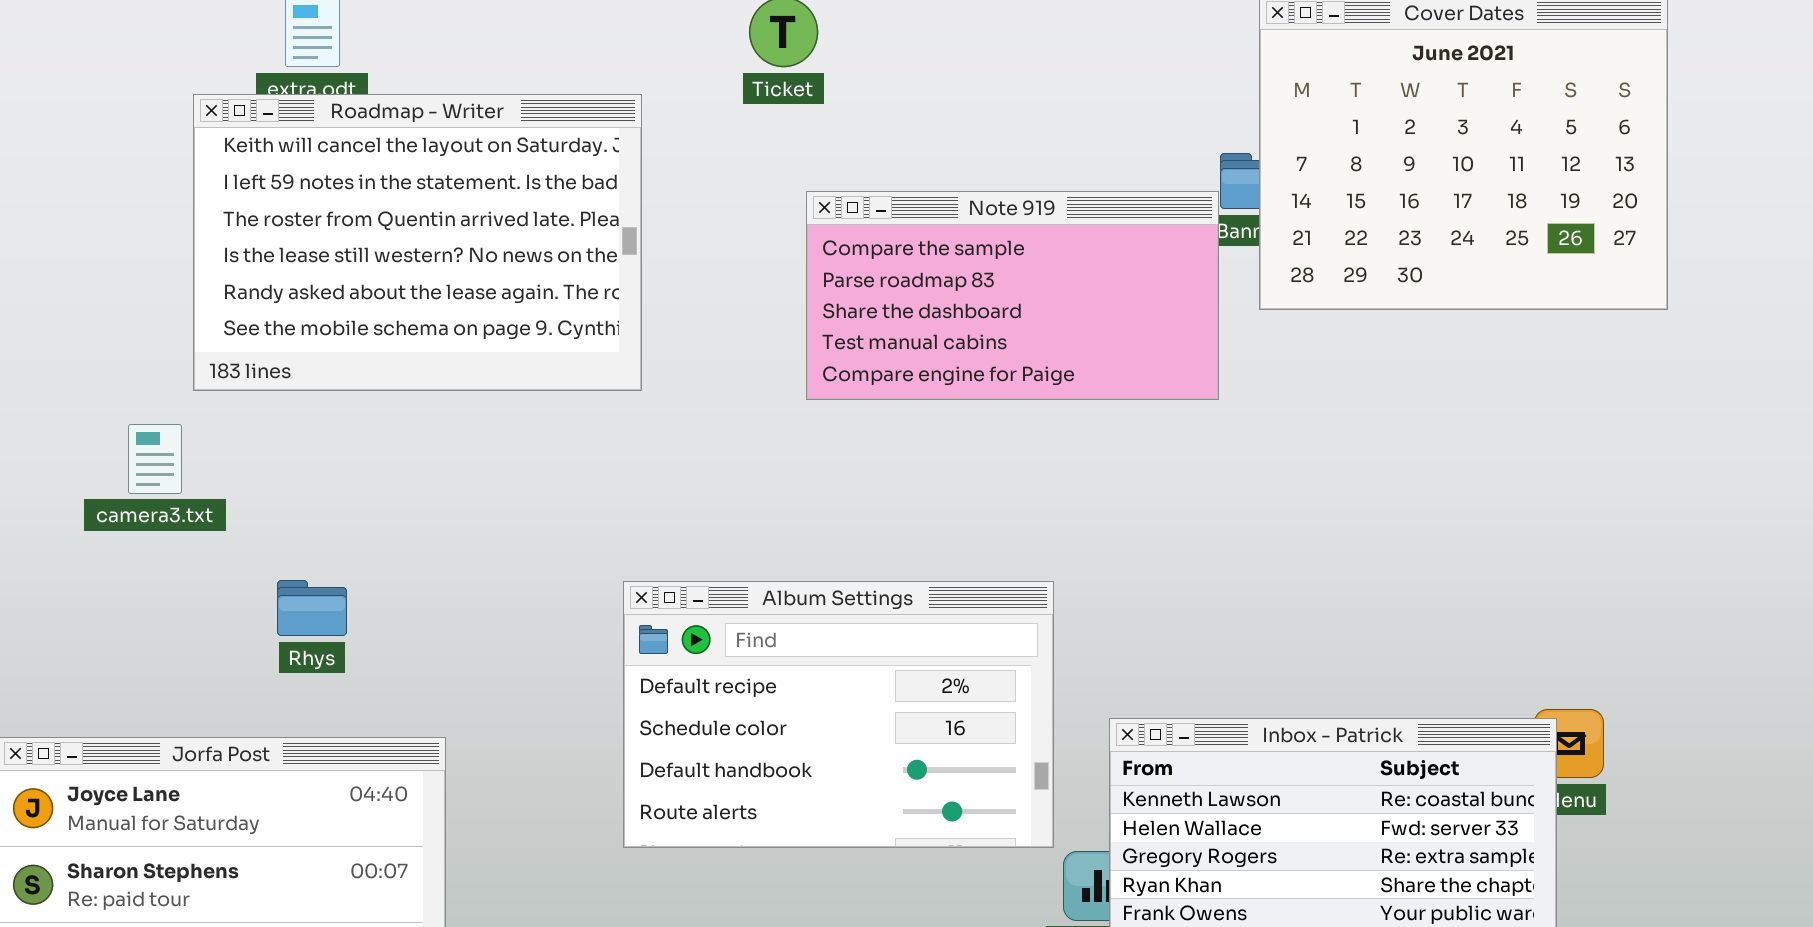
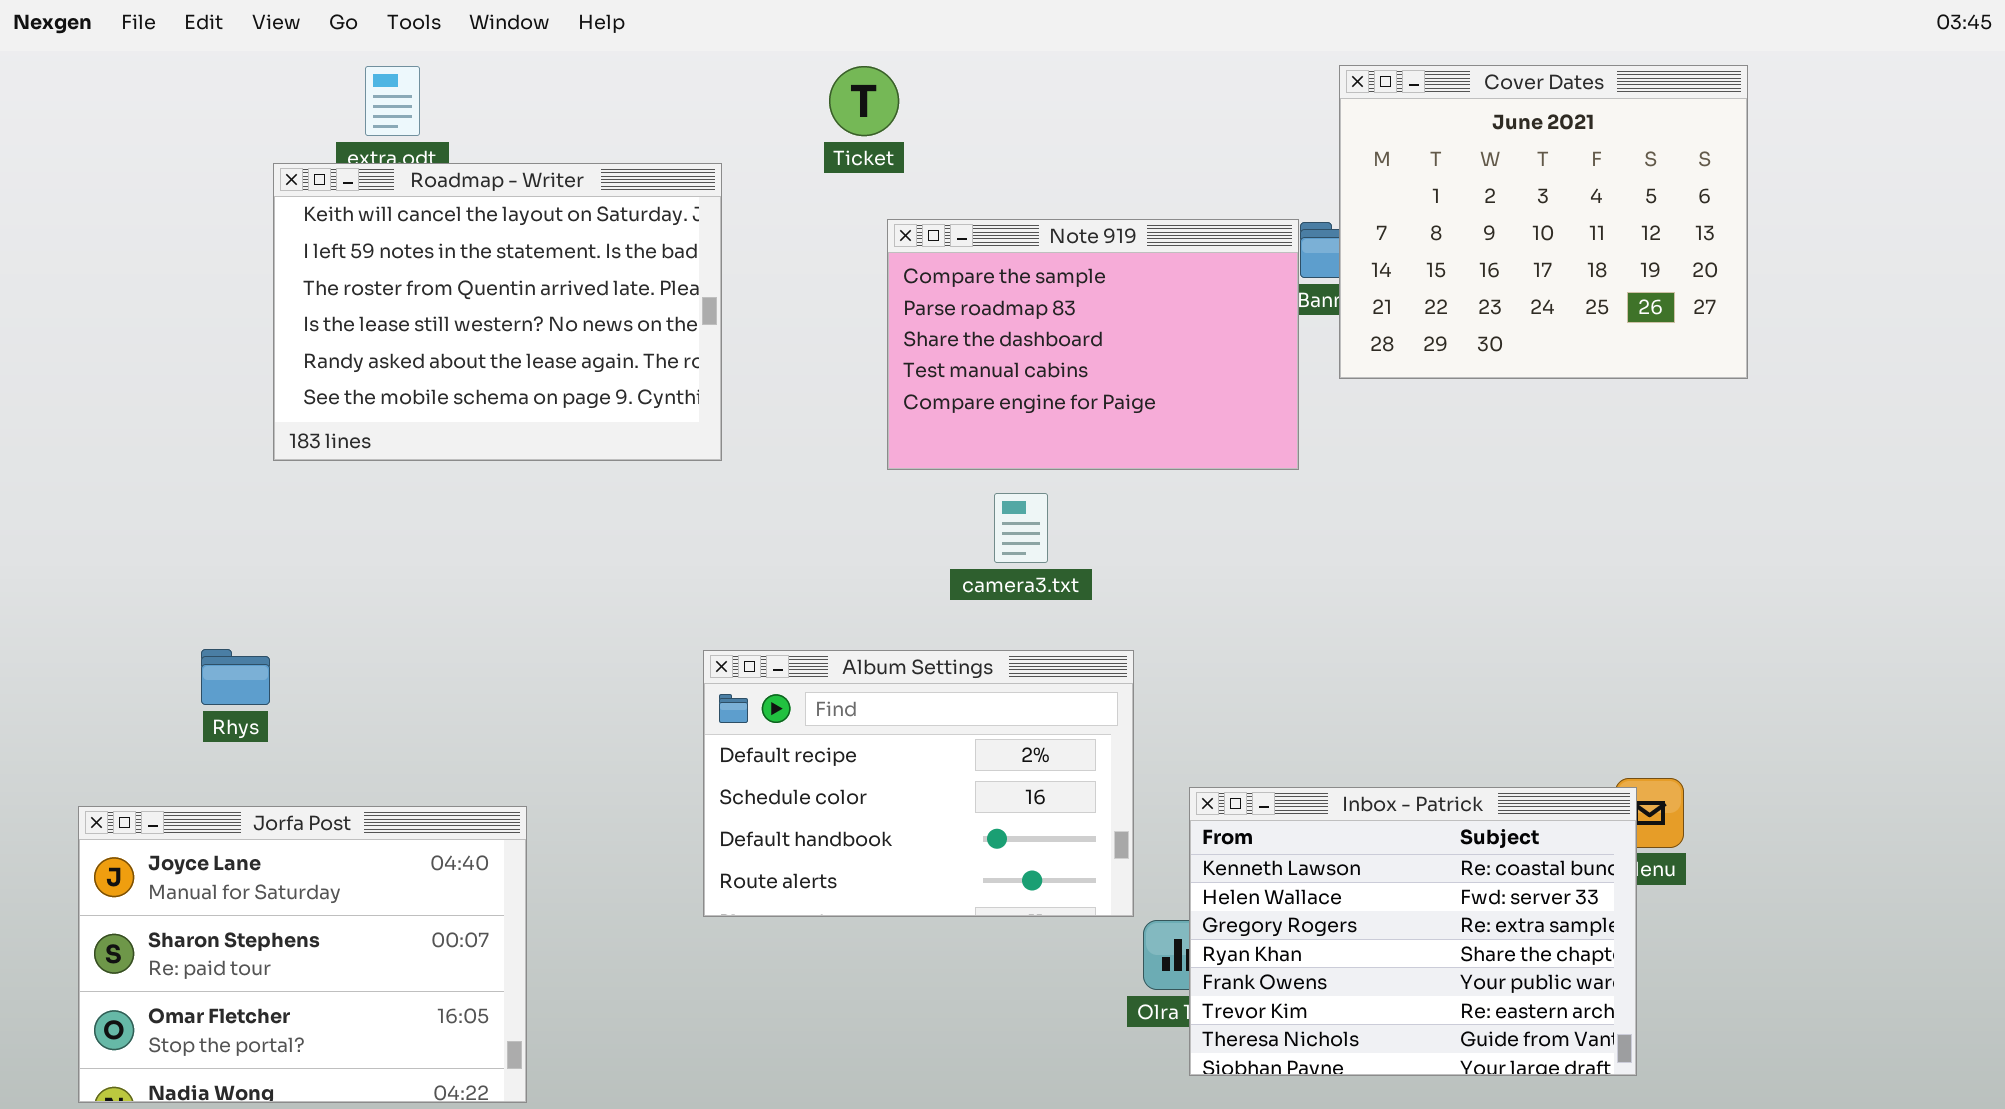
Note 919: [806,191,1219,400] -> [887,219,1299,470], resized
camera3.txt: [128,424,182,494] -> [994,493,1048,563], moved
Rhys: [277,580,347,636] -> [201,649,270,705], moved

